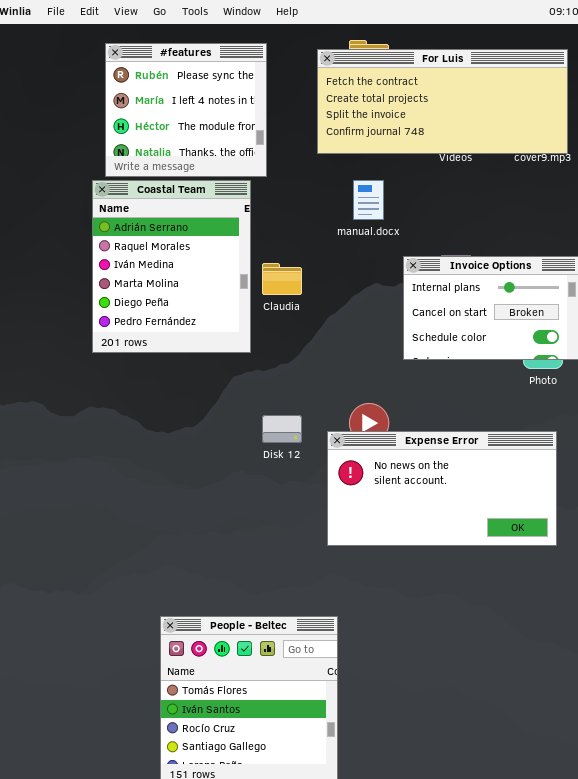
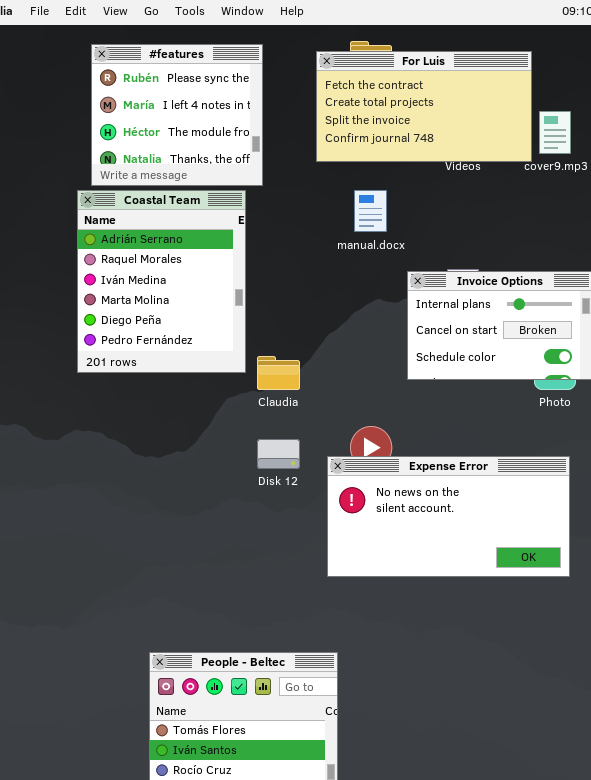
For Luis: [317,49,568,154] -> [316,51,532,162], resized
Claudia: [262,263,302,295] -> [257,356,300,390], moved

